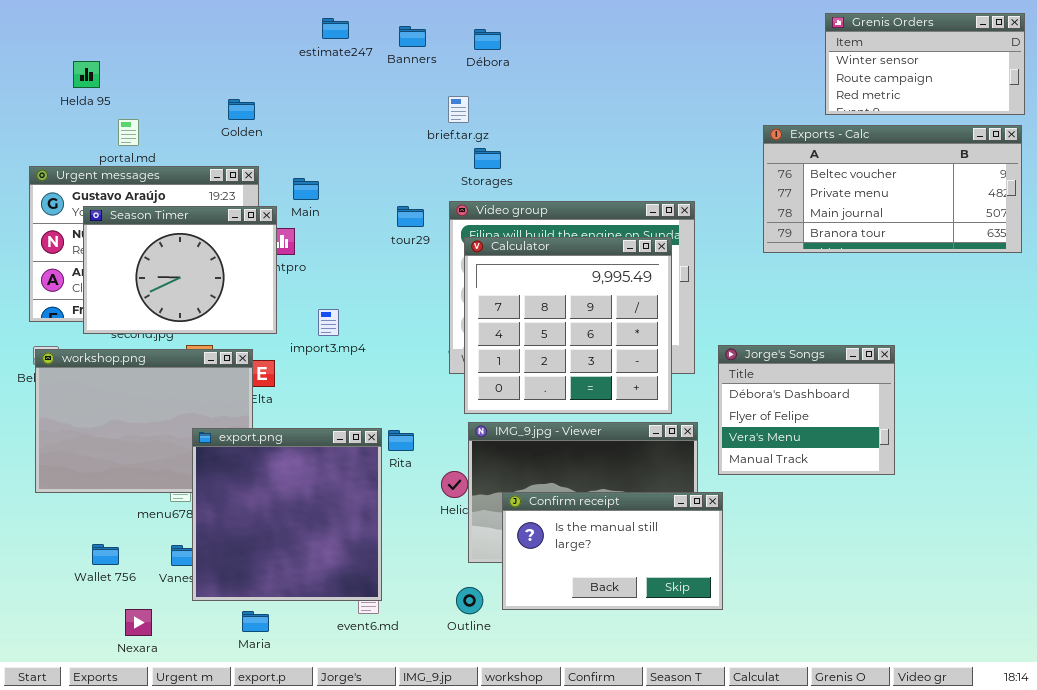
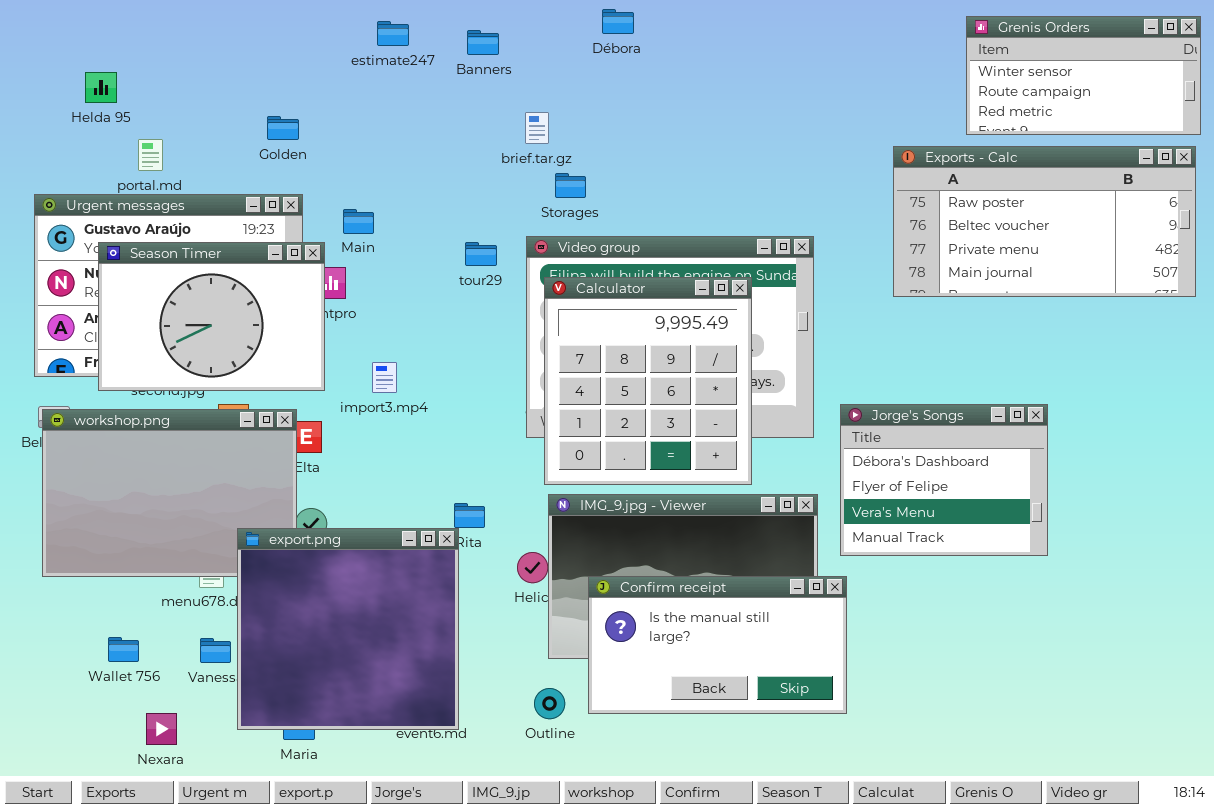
Débora: [474,29,501,50] -> [602,9,634,34], moved
Exports - Calc: [763,125,1022,253] -> [893,146,1196,297], scrolled up 1 row
Calculator: [464,237,672,414] -> [544,277,752,485], resized
export.png: [192,428,382,601] -> [237,528,459,730], moved

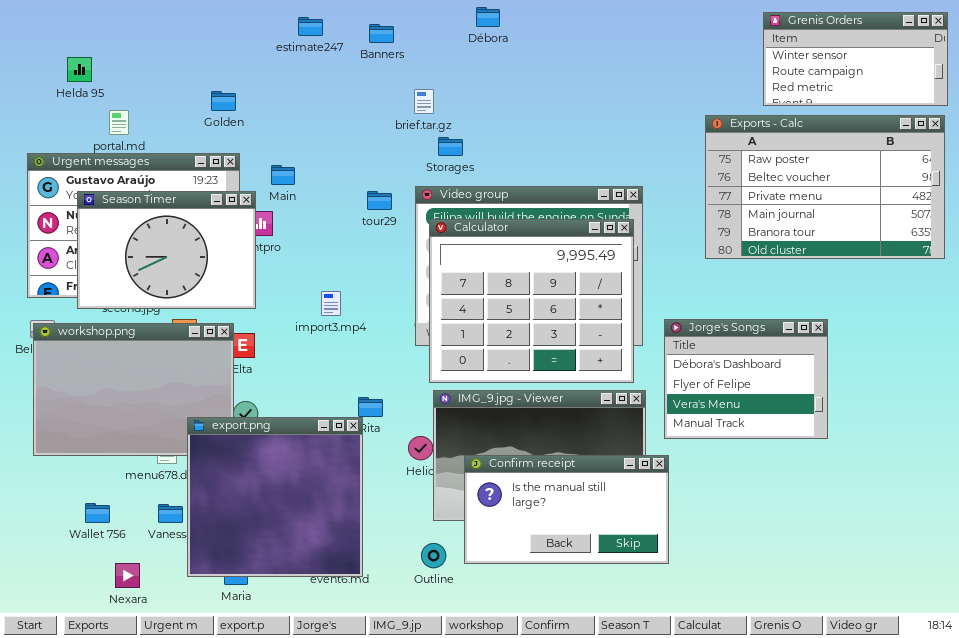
Exports - Calc: [893,146,1196,297] -> [705,115,945,259], resized
Calculator: [544,277,752,485] -> [429,219,634,383], resized
import3.mp4: [372,362,397,393] -> [321,291,341,316], moved

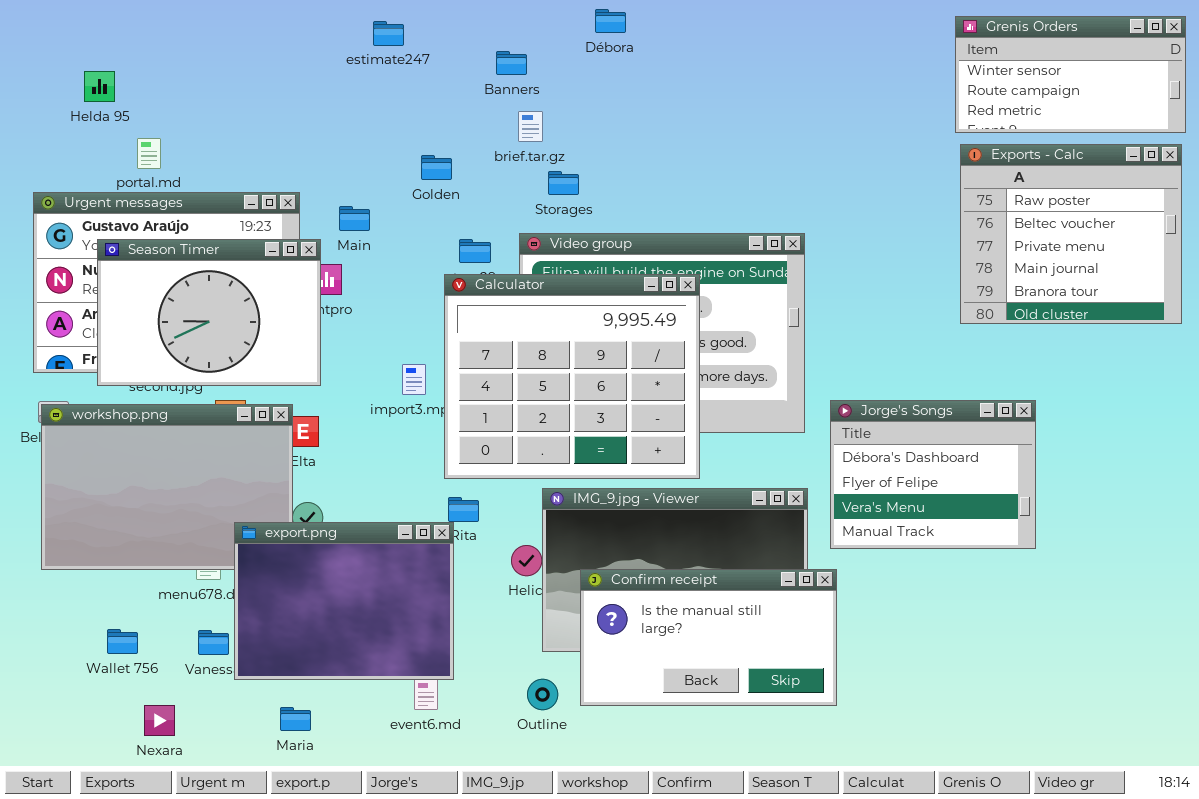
Banners: [369,24,394,43] -> [496,51,527,75], moved
Golden: [211,91,236,111] -> [421,155,452,180], moved
Exports - Calc: [705,115,945,259] -> [960,144,1182,324], resized
Calculator: [429,219,634,383] -> [444,274,700,479], moved
export.png: [187,417,363,577] -> [234,522,454,680], resized

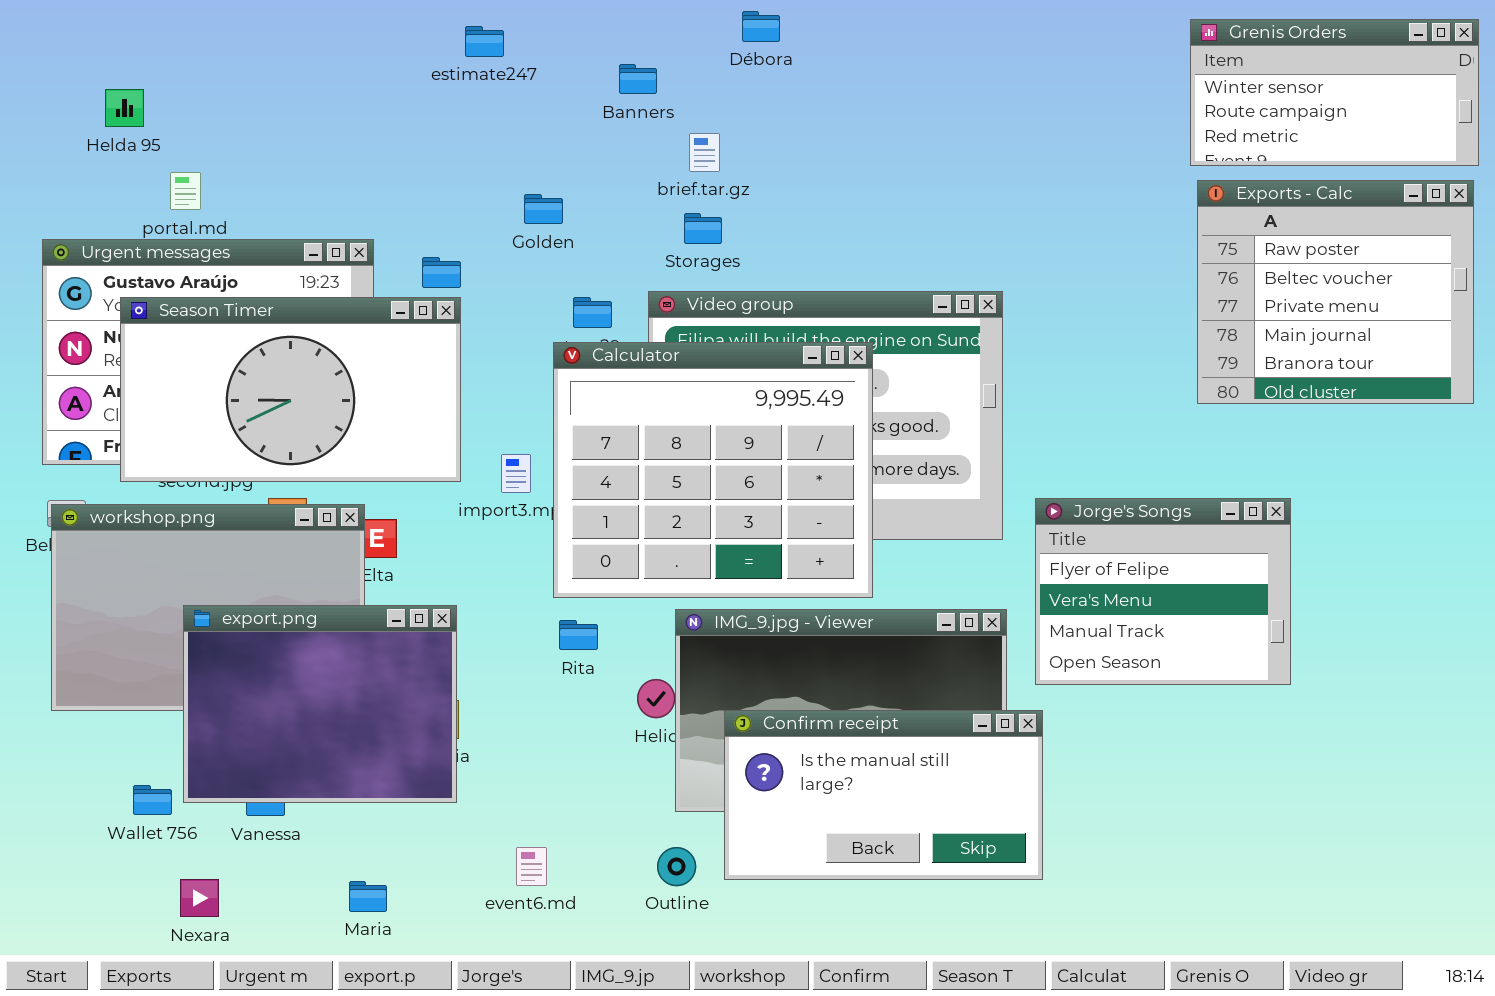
brief.tar.gz: [518,111,543,142] -> [689,133,720,172], moved
Season Timer: [97,239,321,386] -> [120,297,461,482], resized
Jorge's Songs: [830,400,1036,549] -> [1035,498,1291,685], scrolled down 1 row
export.png: [234,522,454,680] -> [183,605,457,803], moved

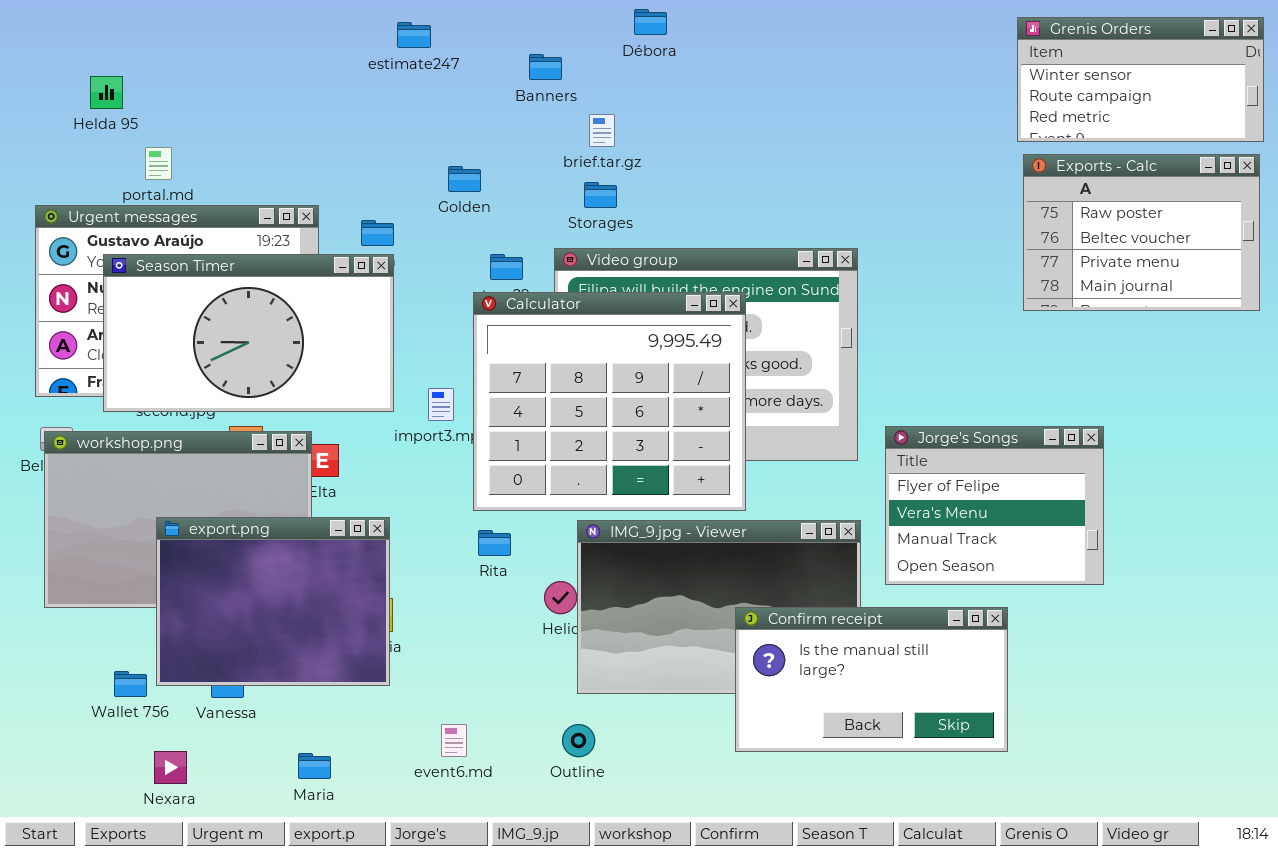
Exports - Calc: [1197,180,1474,404] -> [1023,154,1260,311], resized
Confirm receipt: [724,710,1043,880] -> [735,607,1008,752], moved

